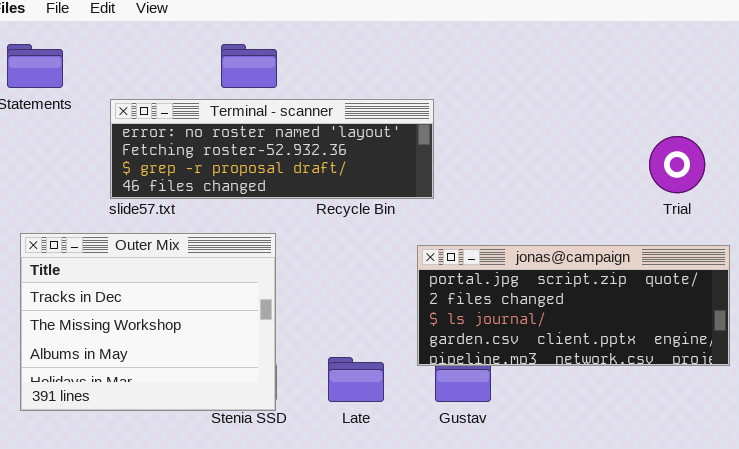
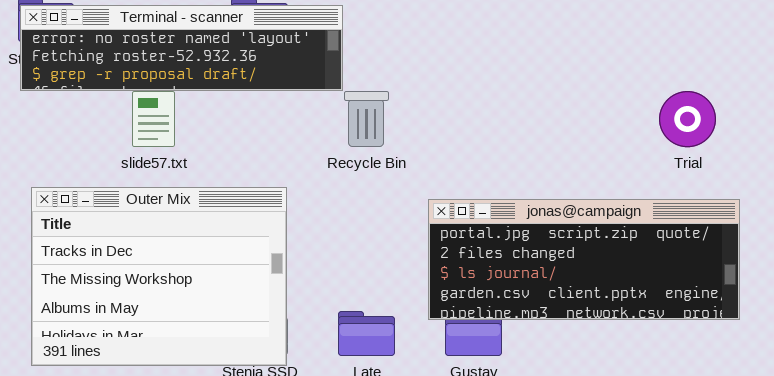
Terminal - scanner: [110,99,434,199] -> [20,5,343,91], moved, resized

